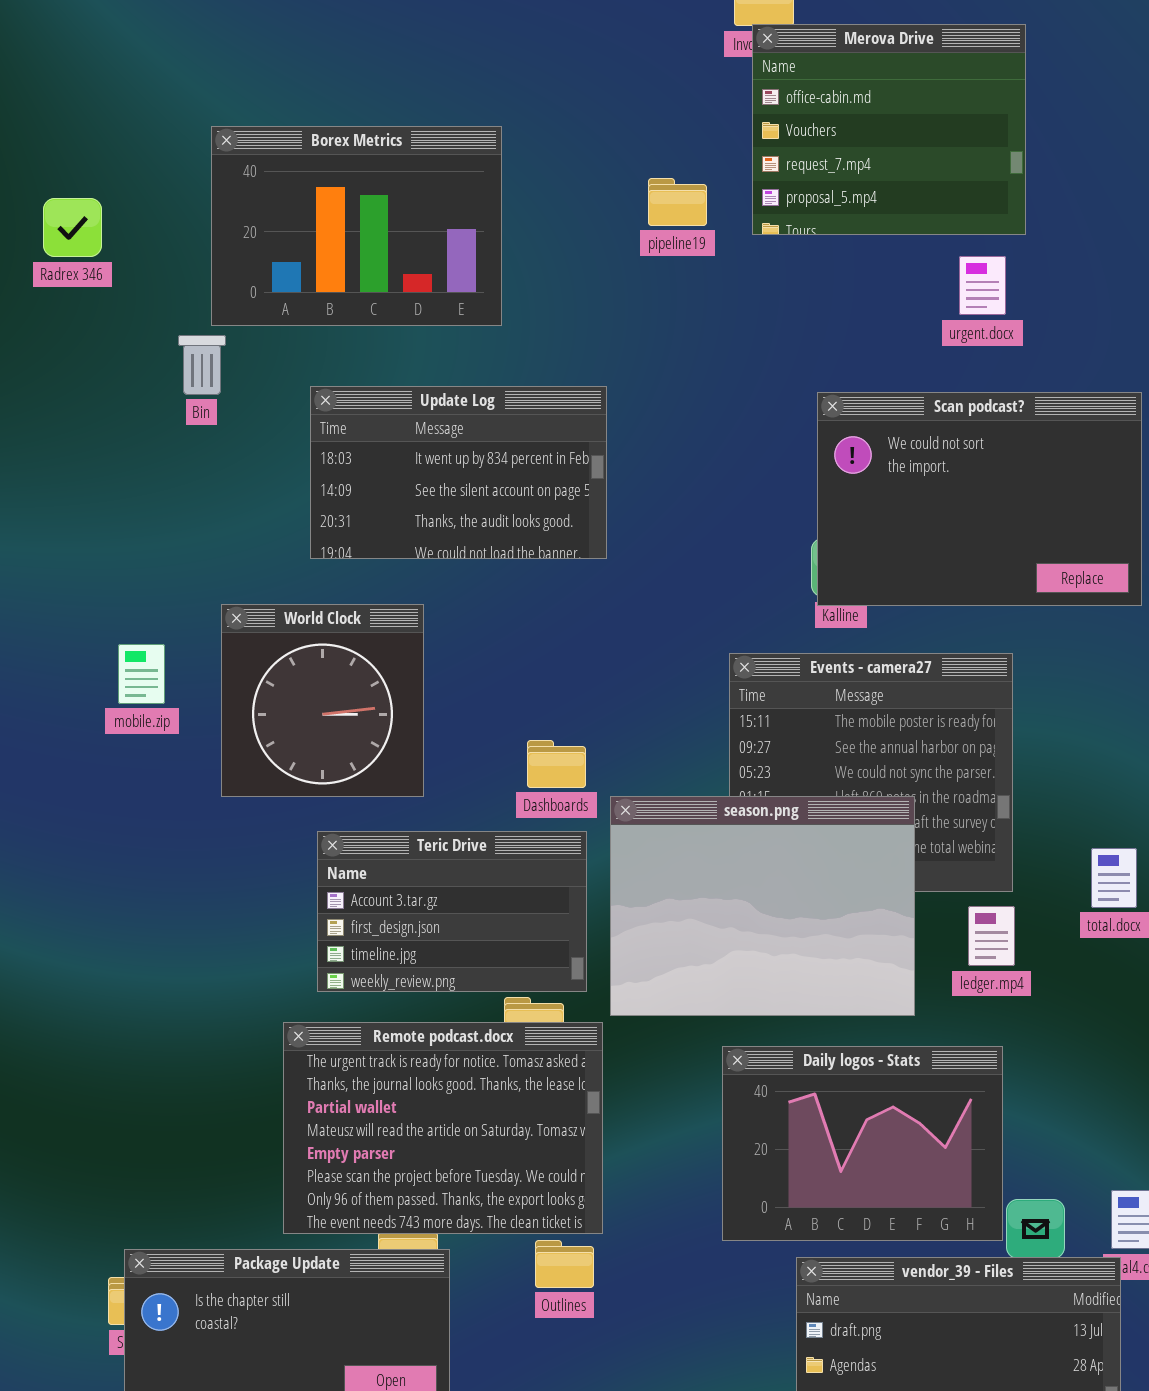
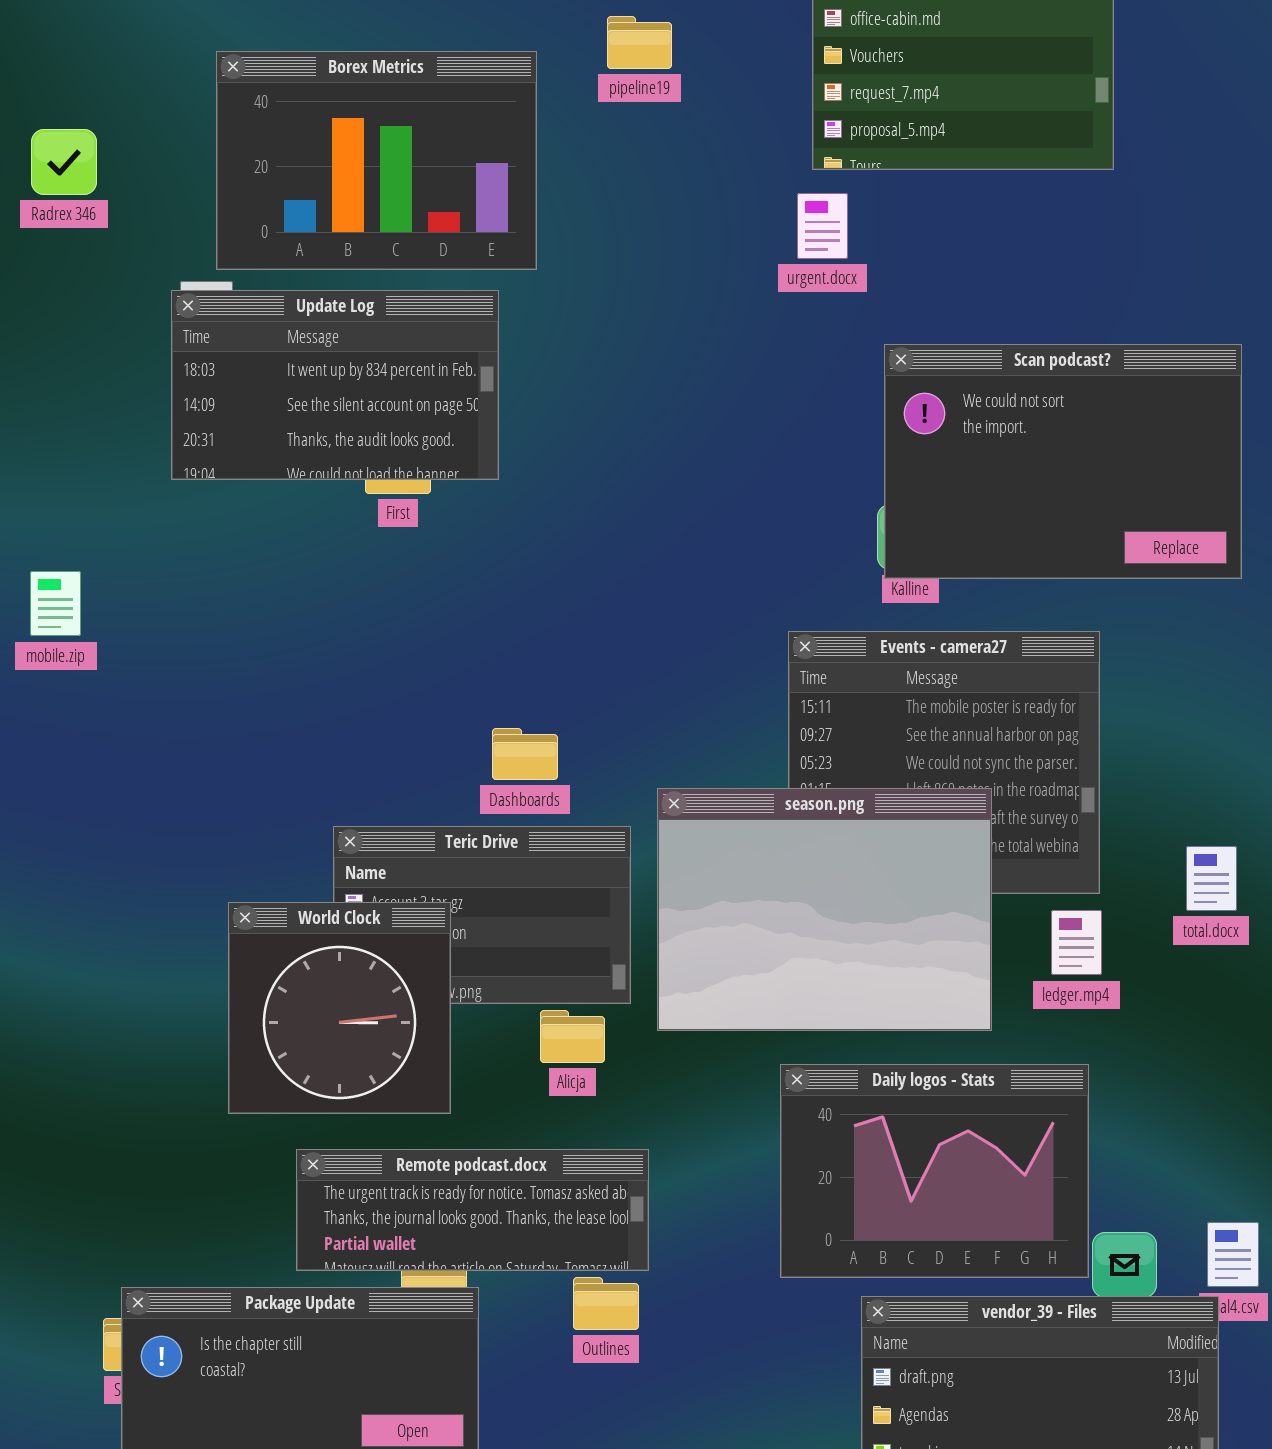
pipeline19: [648,178,707,226] -> [607,16,672,69], moved
urgent.docx: [959,256,1006,315] -> [797,193,848,259], moved
Update Log: [310,386,607,559] -> [171,290,499,480], moved
World Clock: [221,604,424,797] -> [228,902,451,1114], moved
mobile.zip: [118,644,165,704] -> [30,571,81,636], moved
Dashboards: [527,740,586,788] -> [492,728,558,780], moved
Remote podcast.docx: [283,1022,603,1234] -> [296,1149,649,1271], resized

